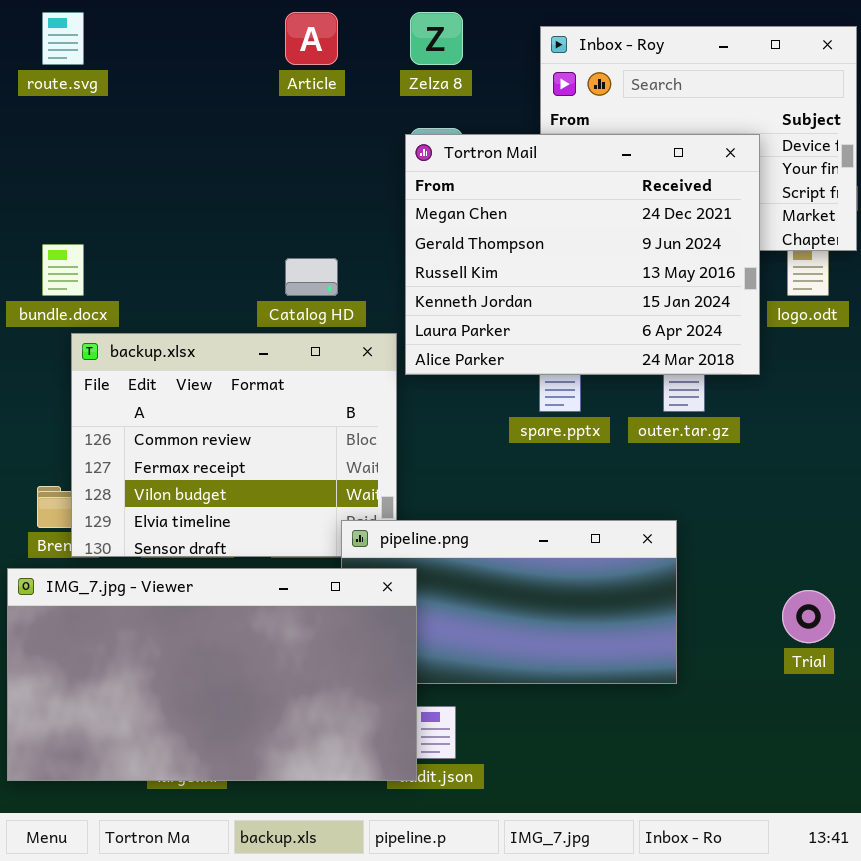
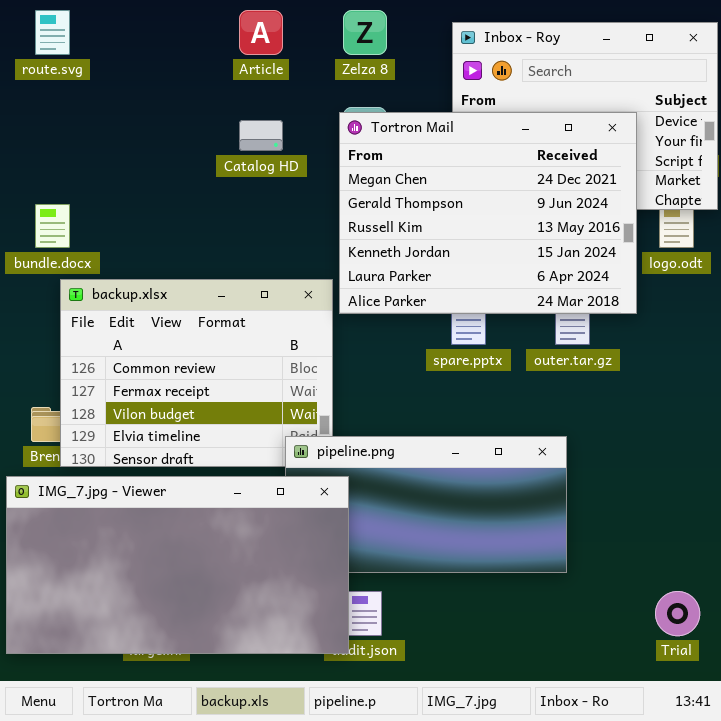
Catalog HD: [285,258,338,296] -> [239,120,283,151], moved
Trial: [782,590,835,643] -> [655,591,700,636], moved

